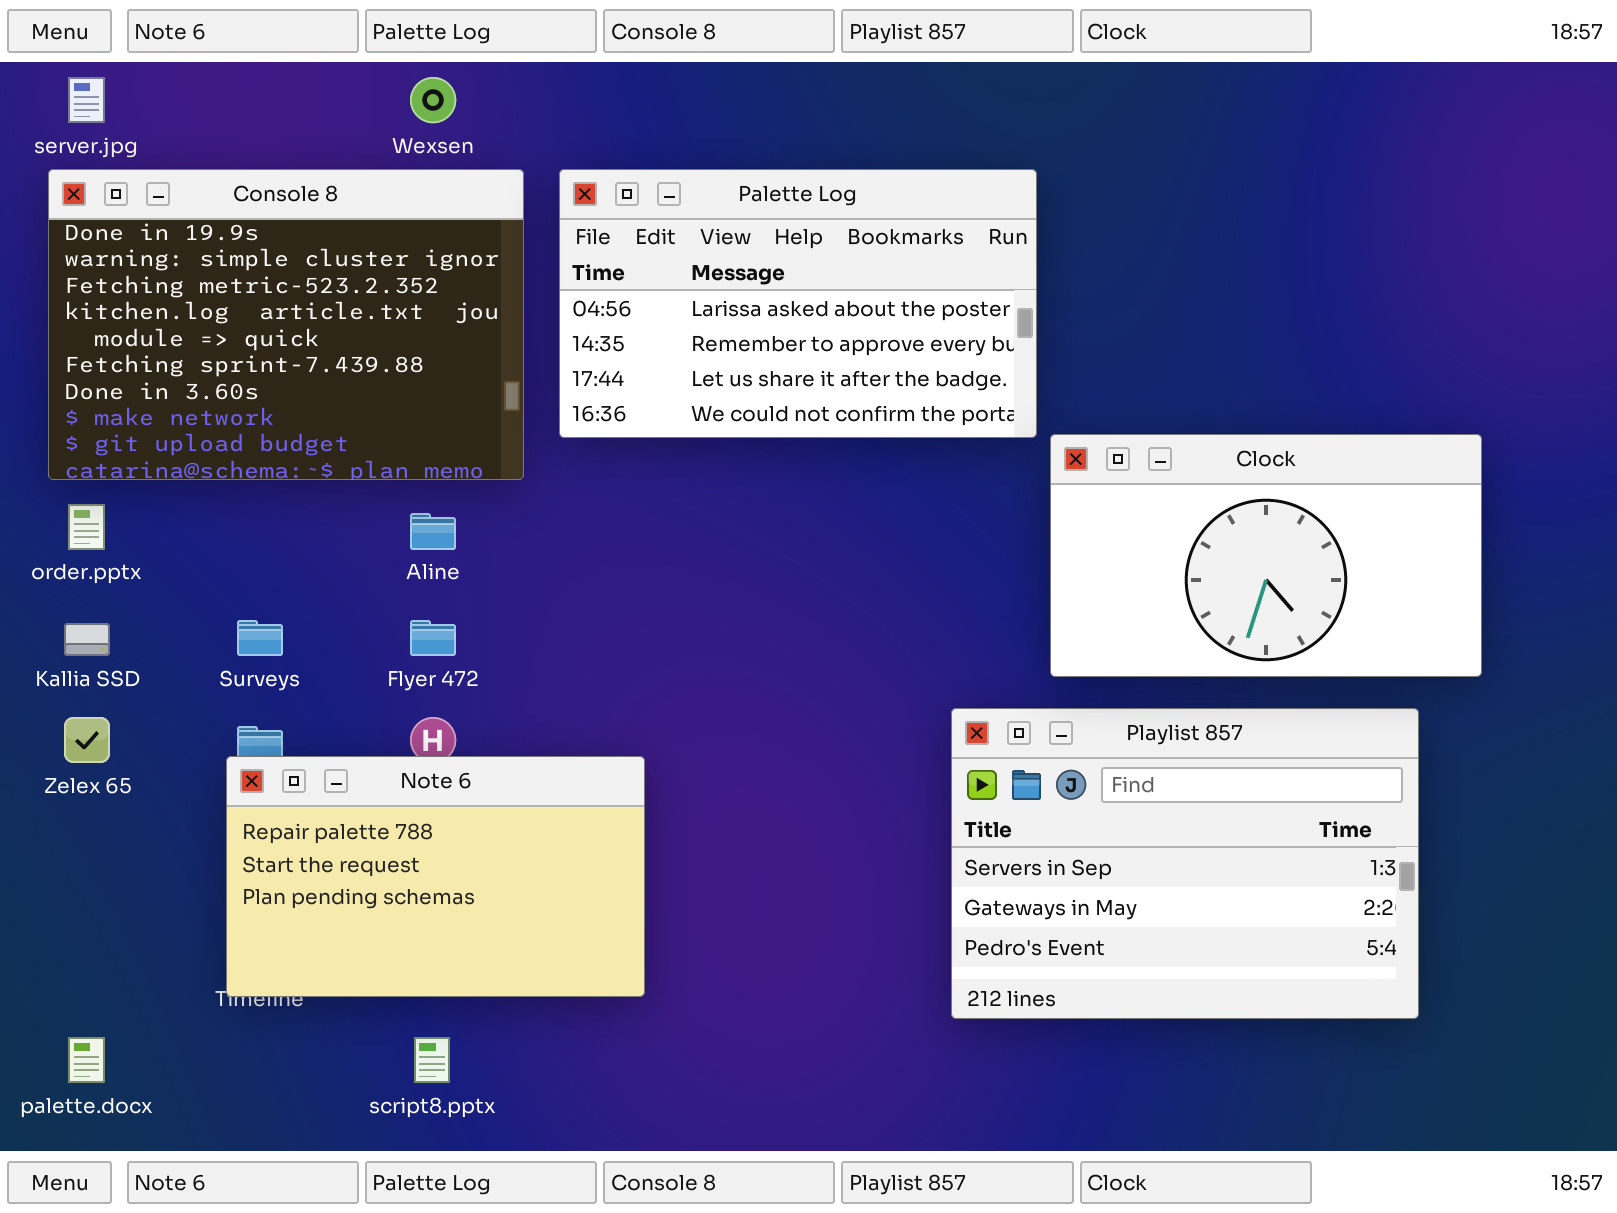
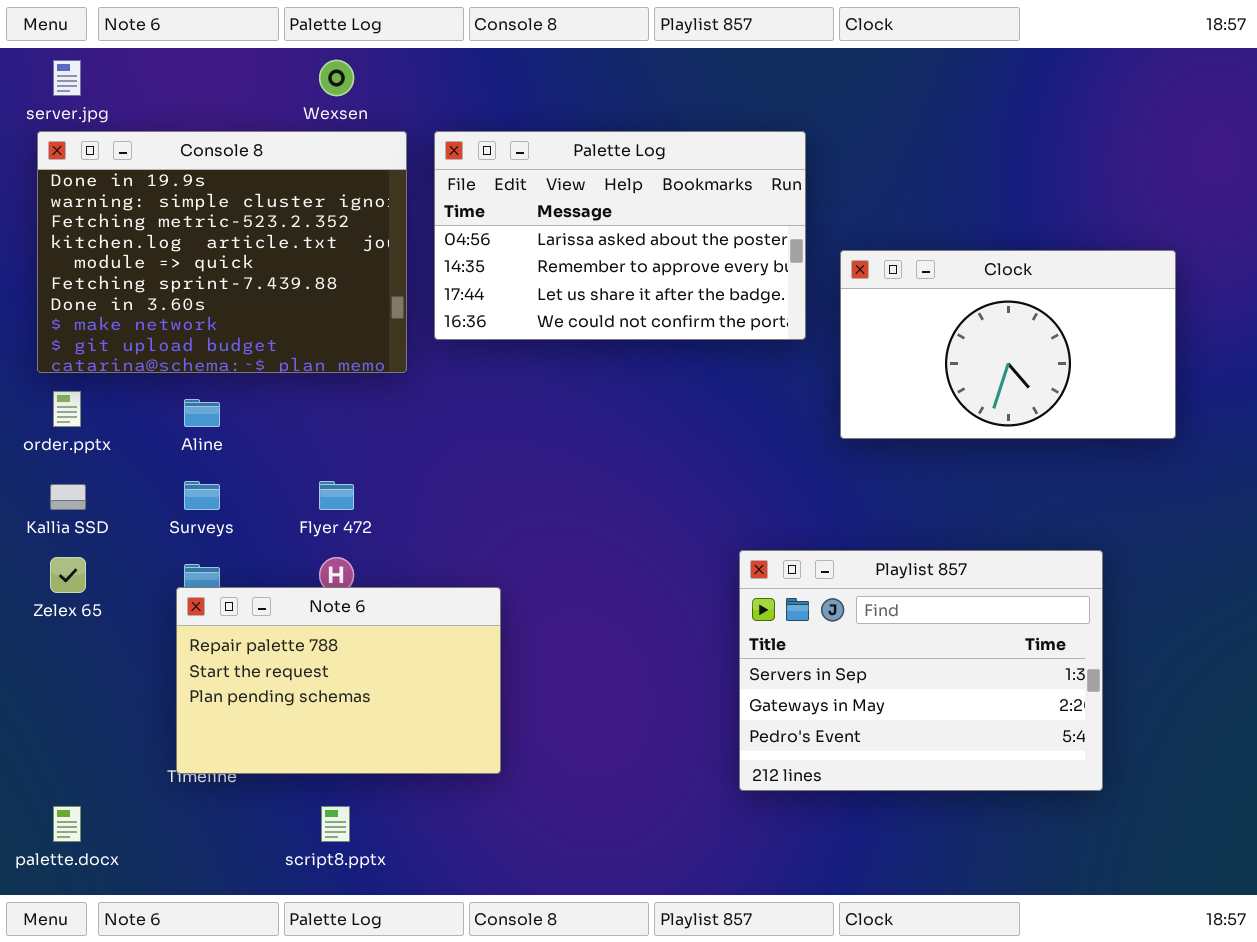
Clock: [1050,434,1482,677] -> [840,250,1176,439], moved
Aline: [410,513,456,550] -> [184,399,220,427], moved

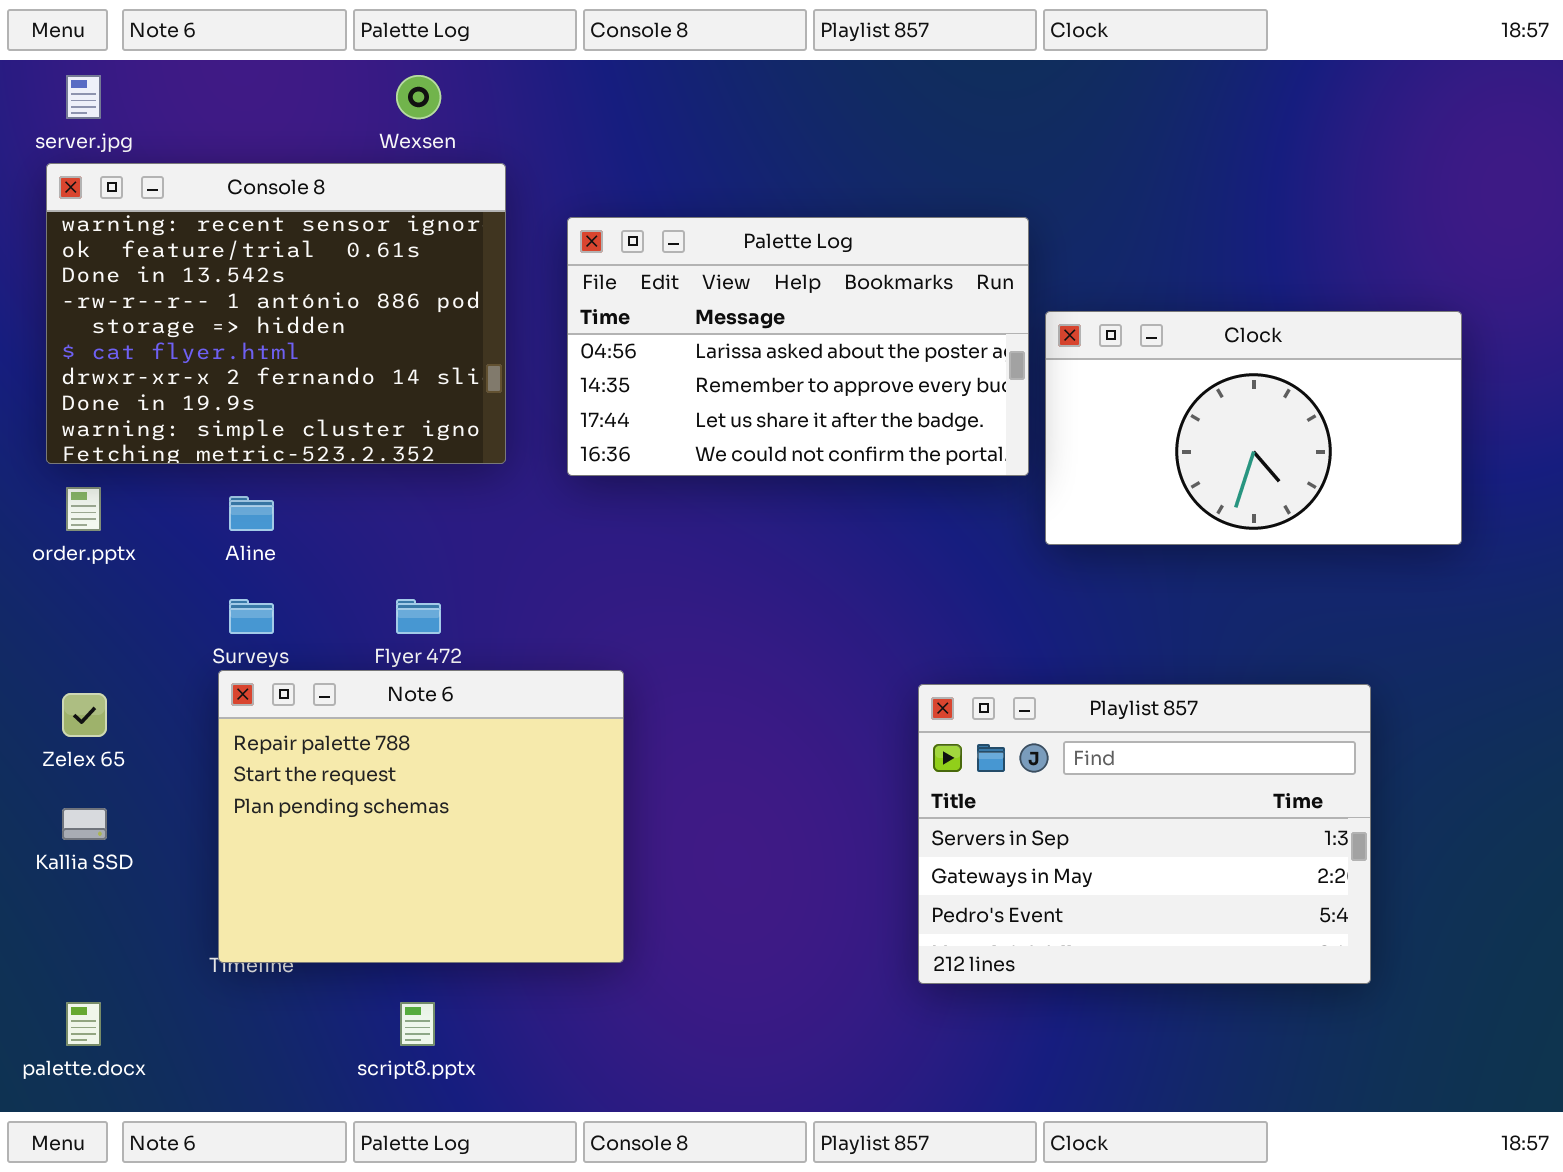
Console 8: [37,131,407,373] -> [46,163,506,464], scrolled up 7 rows
Palette Log: [434,131,806,340] -> [567,217,1029,476], moved
Kallia SSD: [50,484,86,510] -> [62,808,107,840], moved
Note 6: [176,587,501,774] -> [218,670,624,963], resized

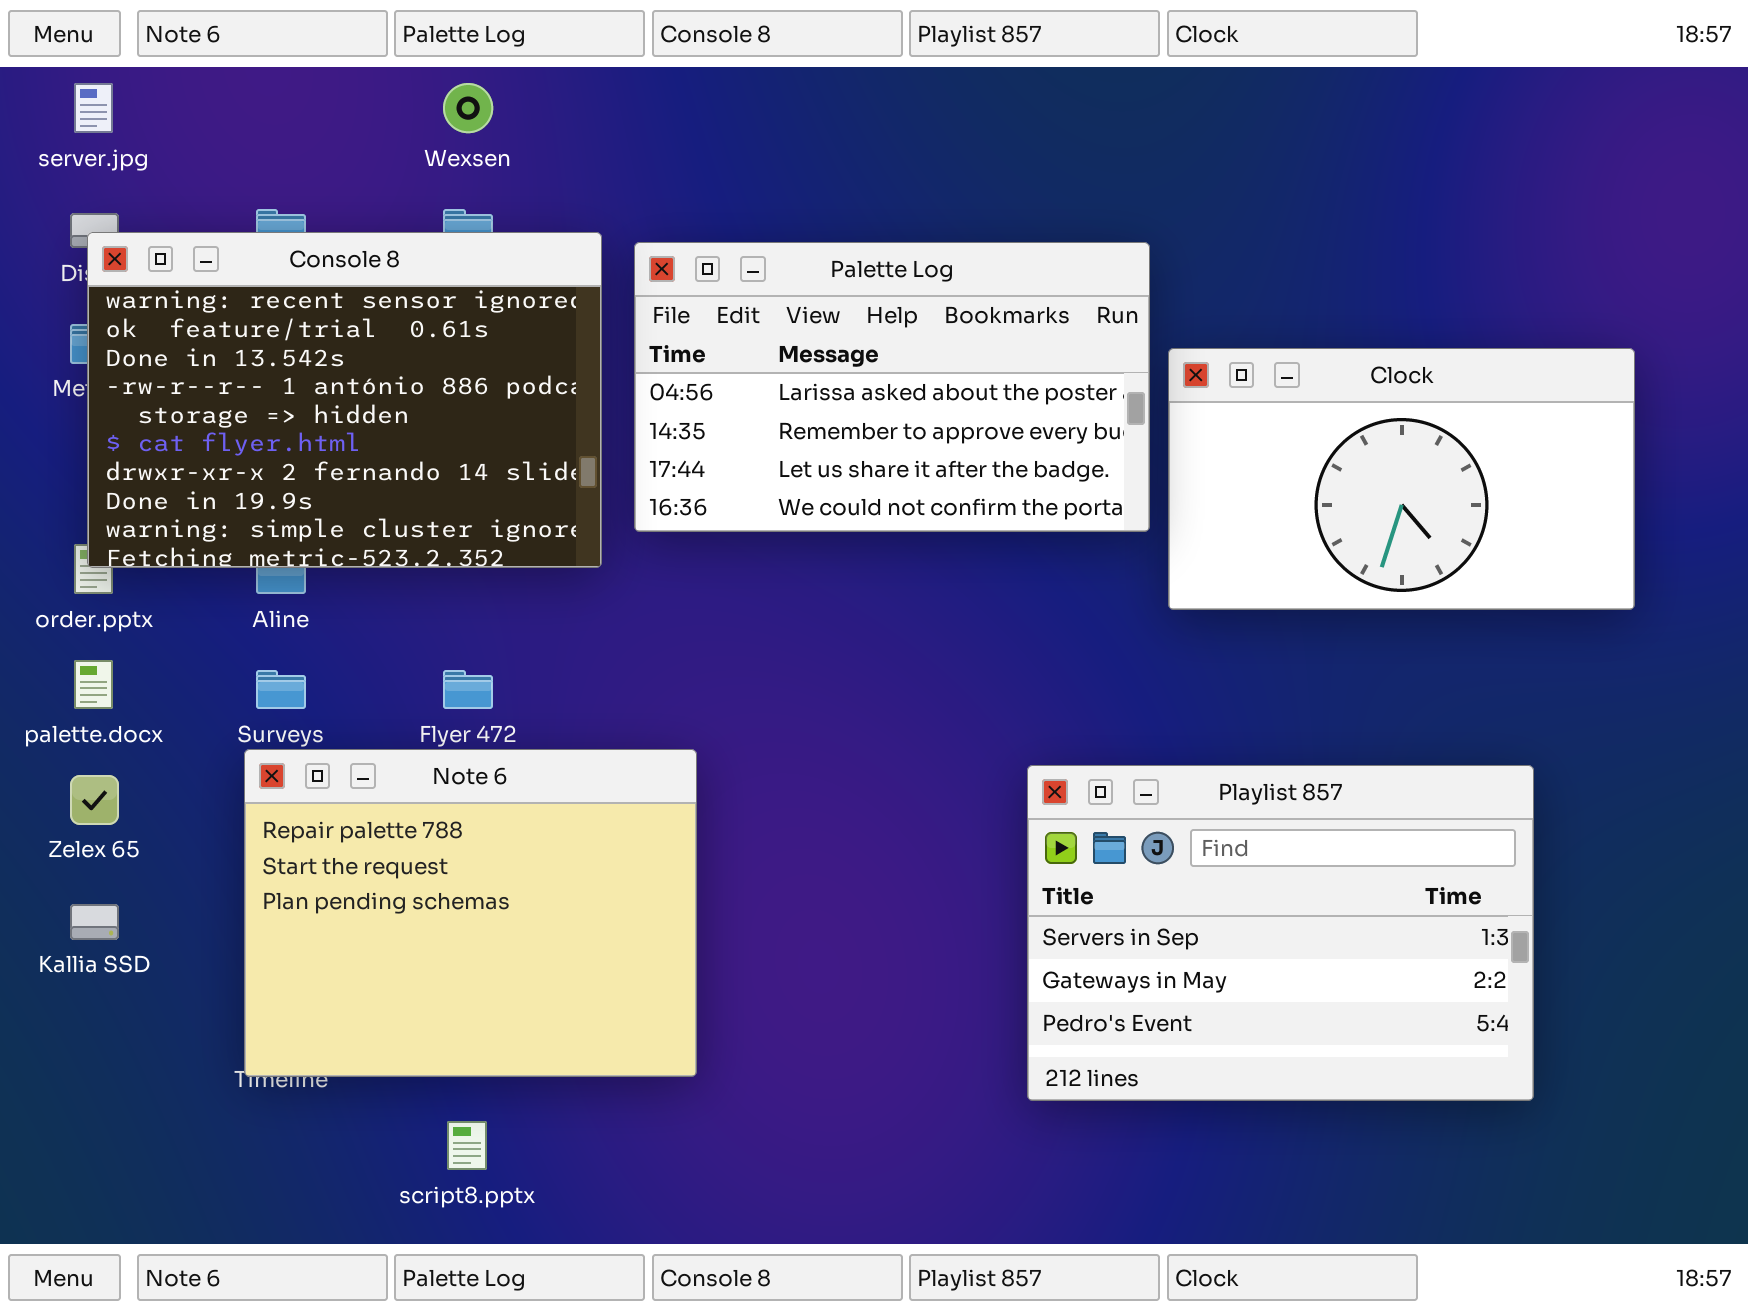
Console 8: [46,163,506,464] -> [87,232,602,568], moved
palette.docx: [66,1002,101,1046] -> [74,660,113,709], moved

